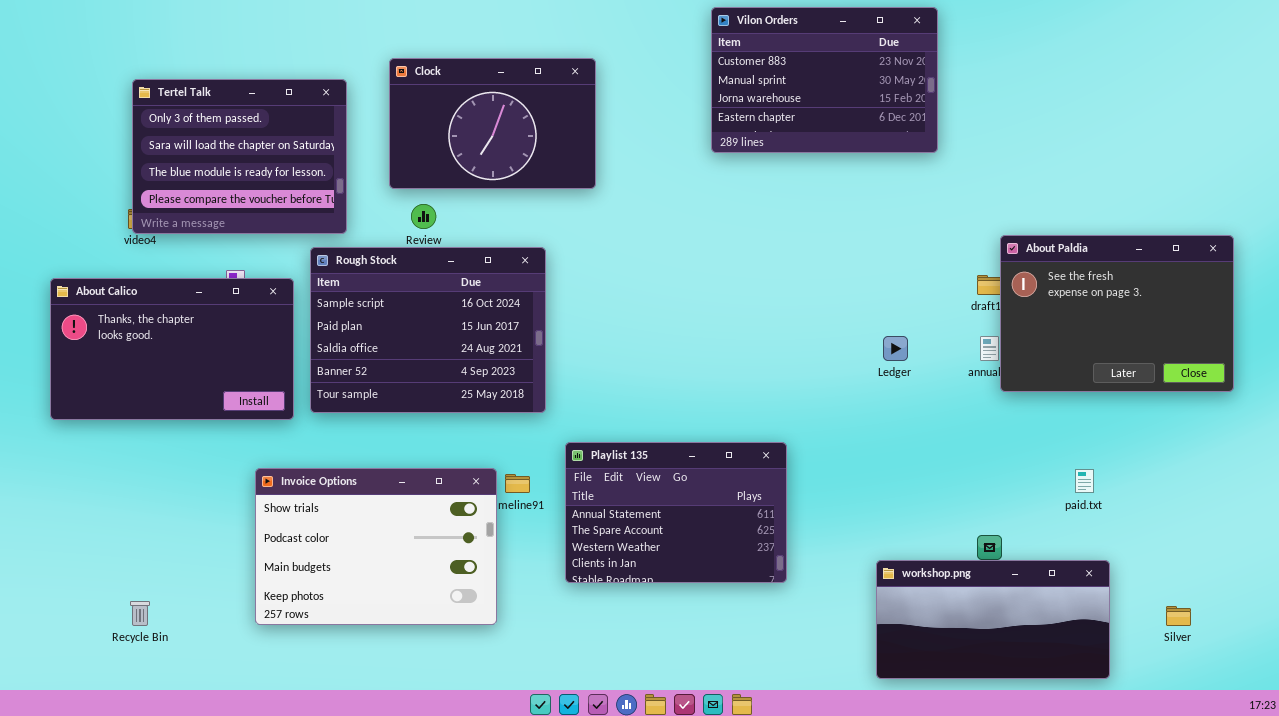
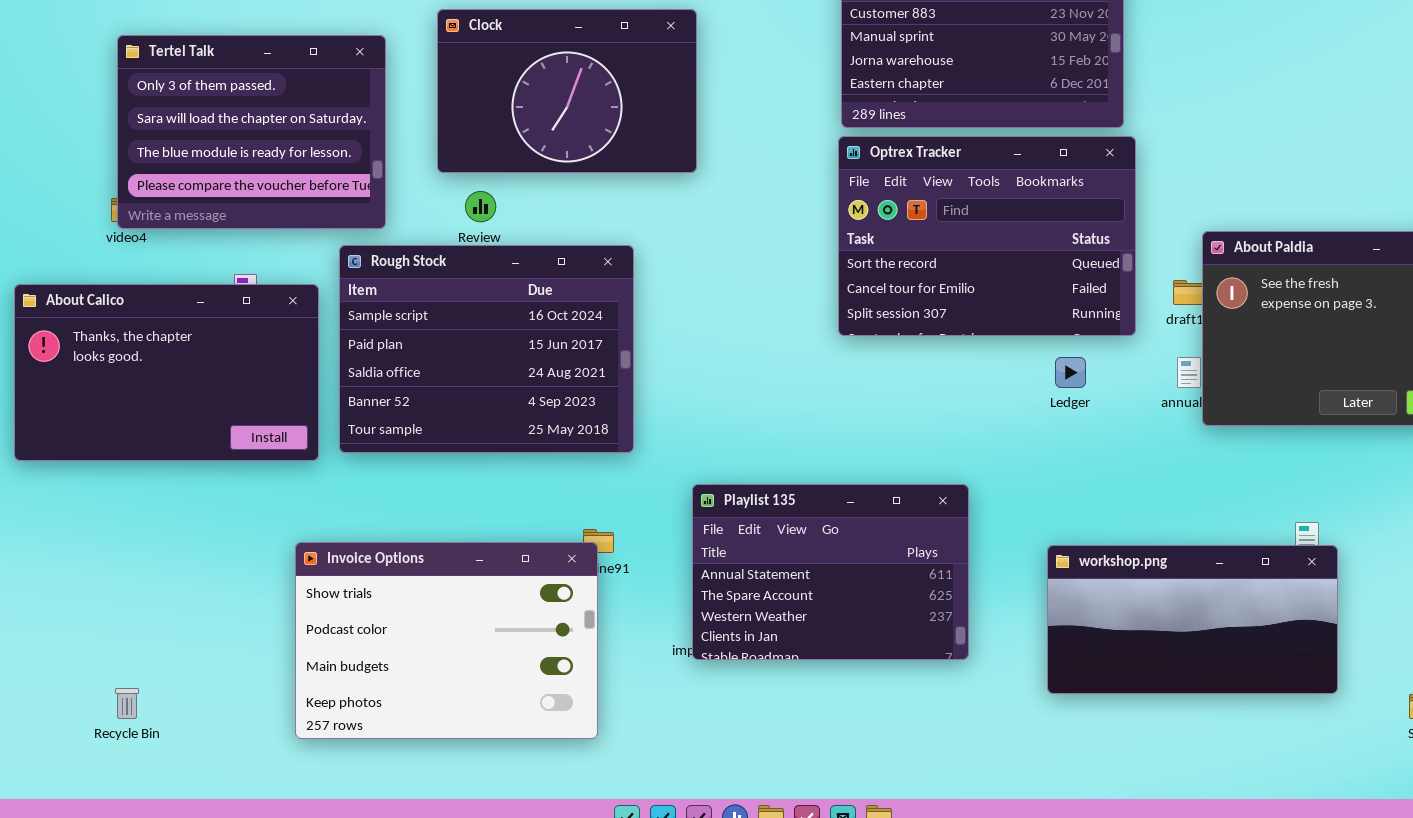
Optrex Tracker: none -> [838,136,1136,336], opened
Playlist 135: [565,442,787,583] -> [692,484,969,660], moved
Invoice Options: [255,468,497,625] -> [295,542,598,739], moved
workshop.png: [876,560,1110,679] -> [1047,545,1338,694], moved

